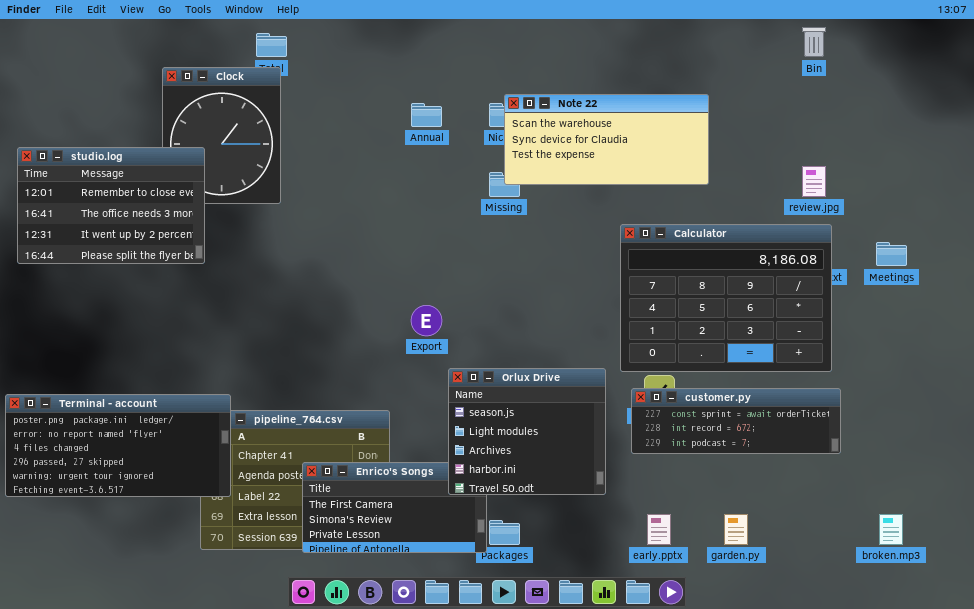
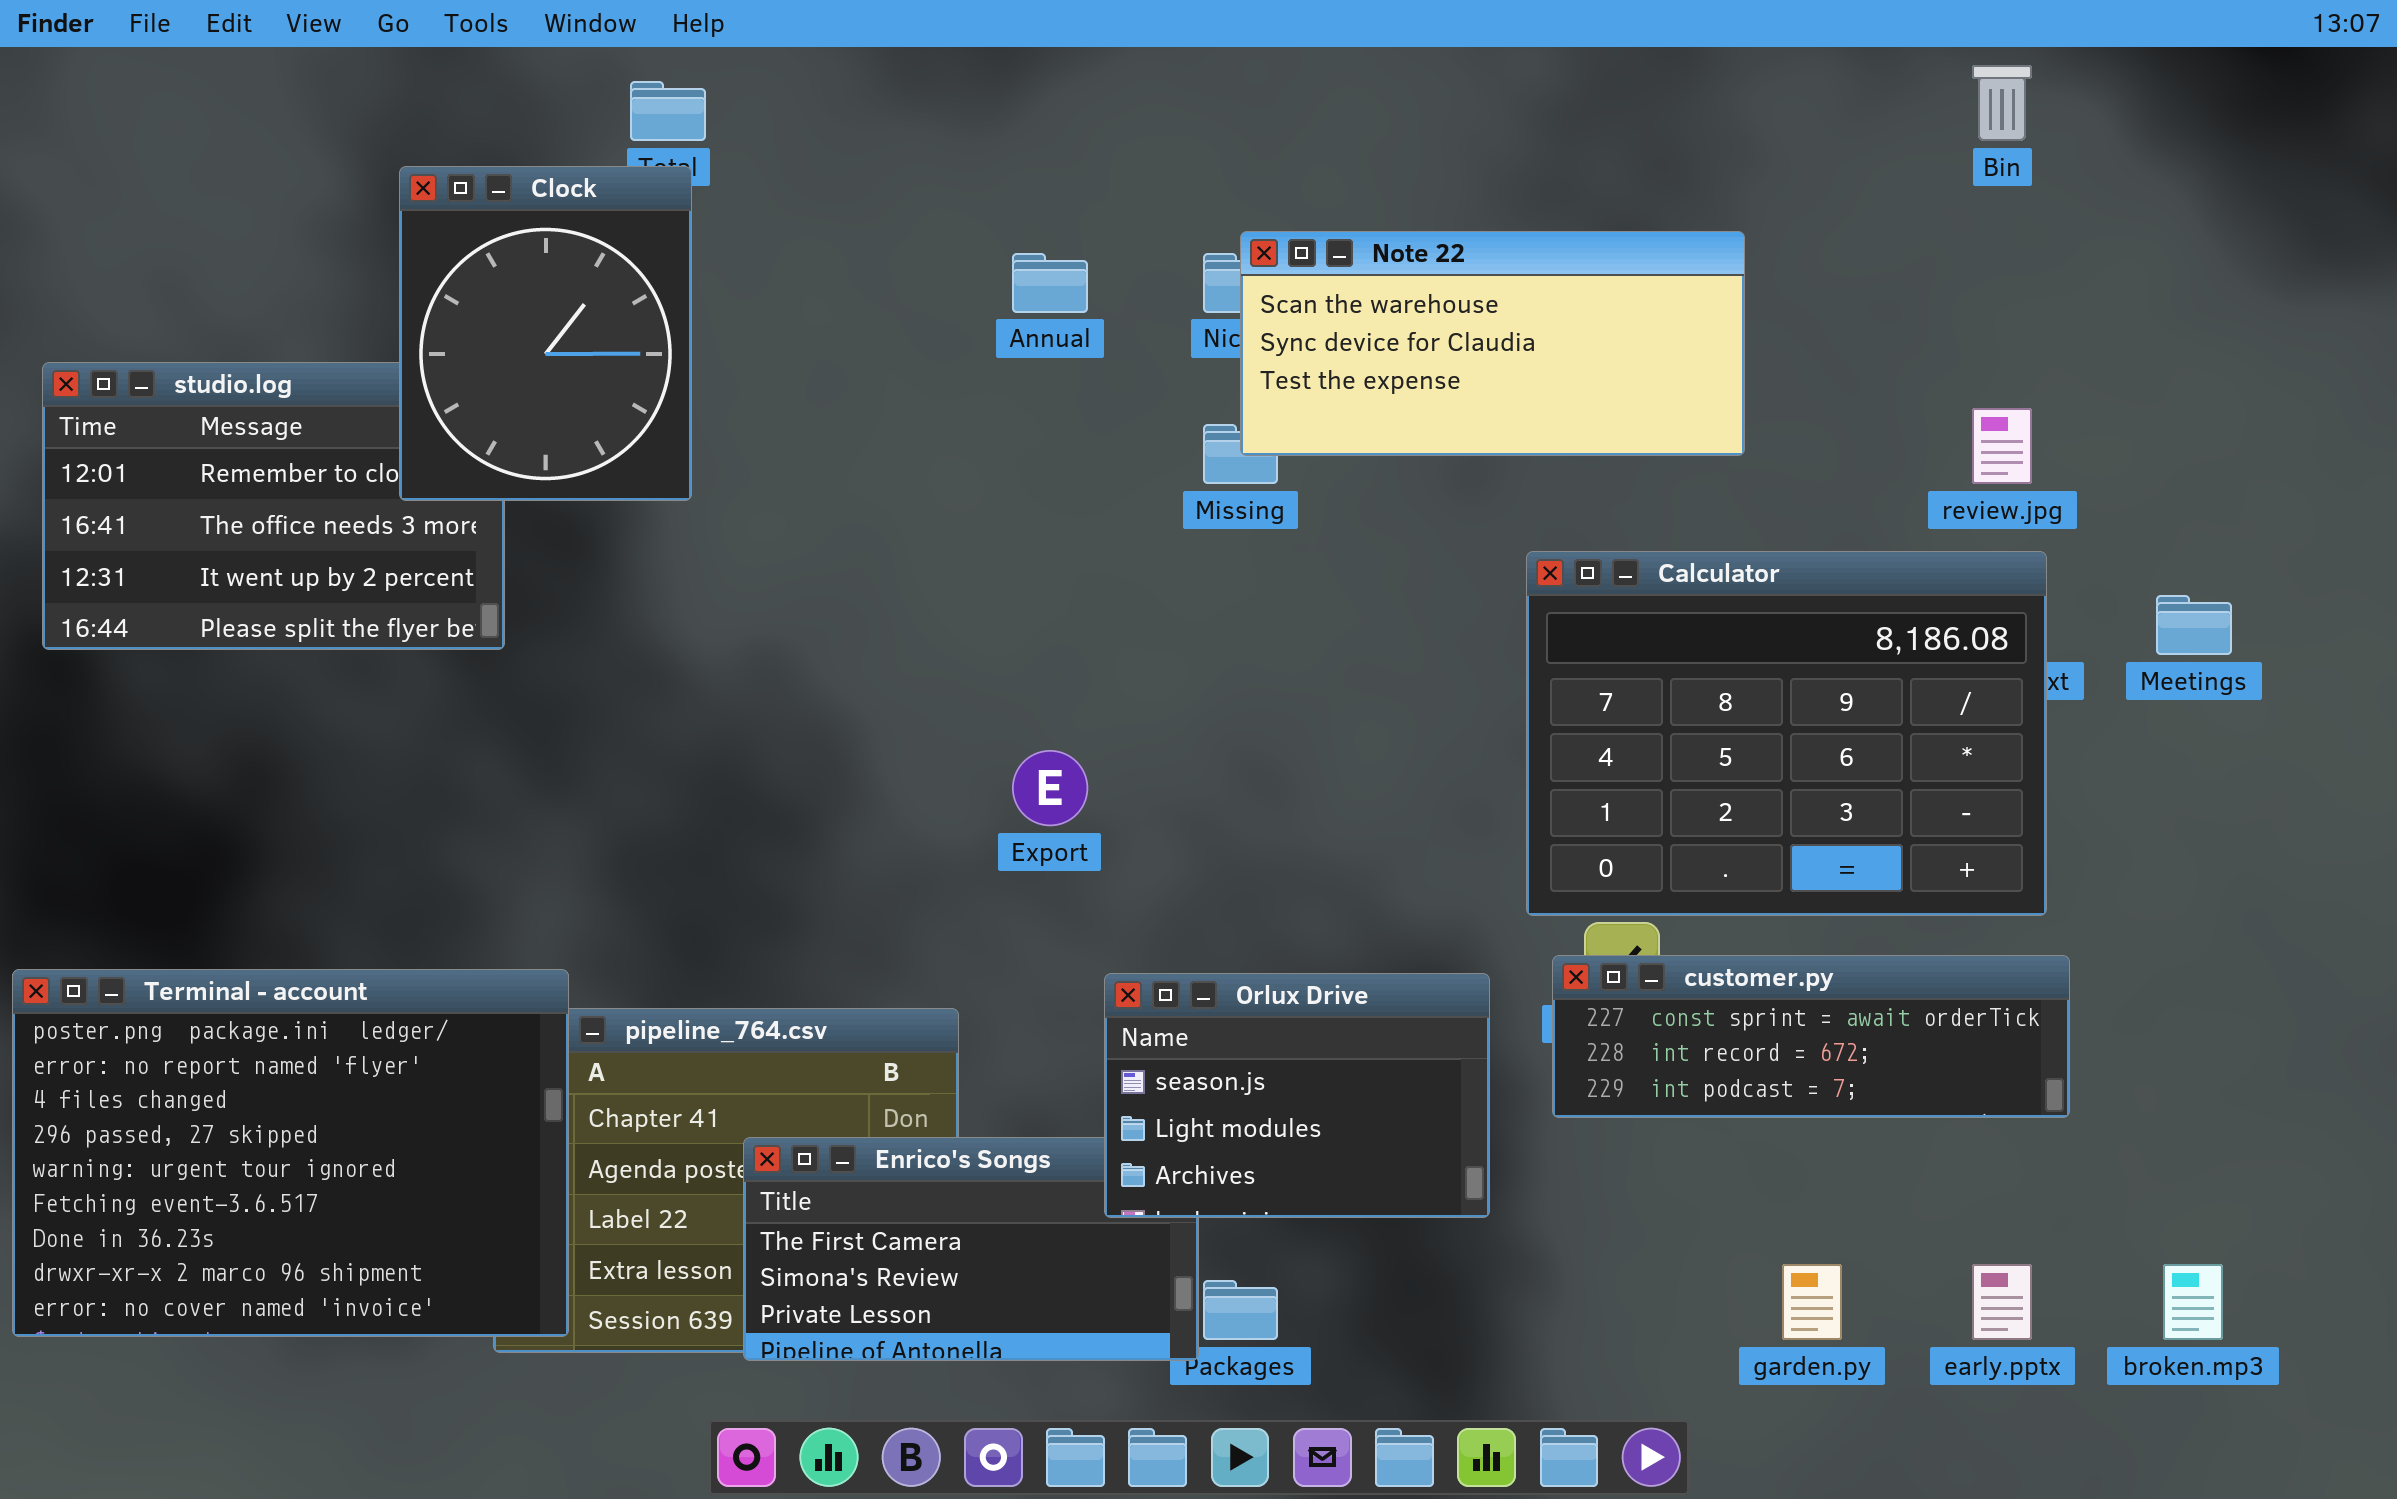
Clock: [162,67,281,204] -> [399,166,692,501], raised
Orlux Drive: [448,368,606,495] -> [1104,973,1490,1218], resized
Terminal - account: [5,394,231,497] -> [12,969,569,1337], resized
early.pptx: [647,514,671,545] -> [1972,1264,2032,1340], moved

